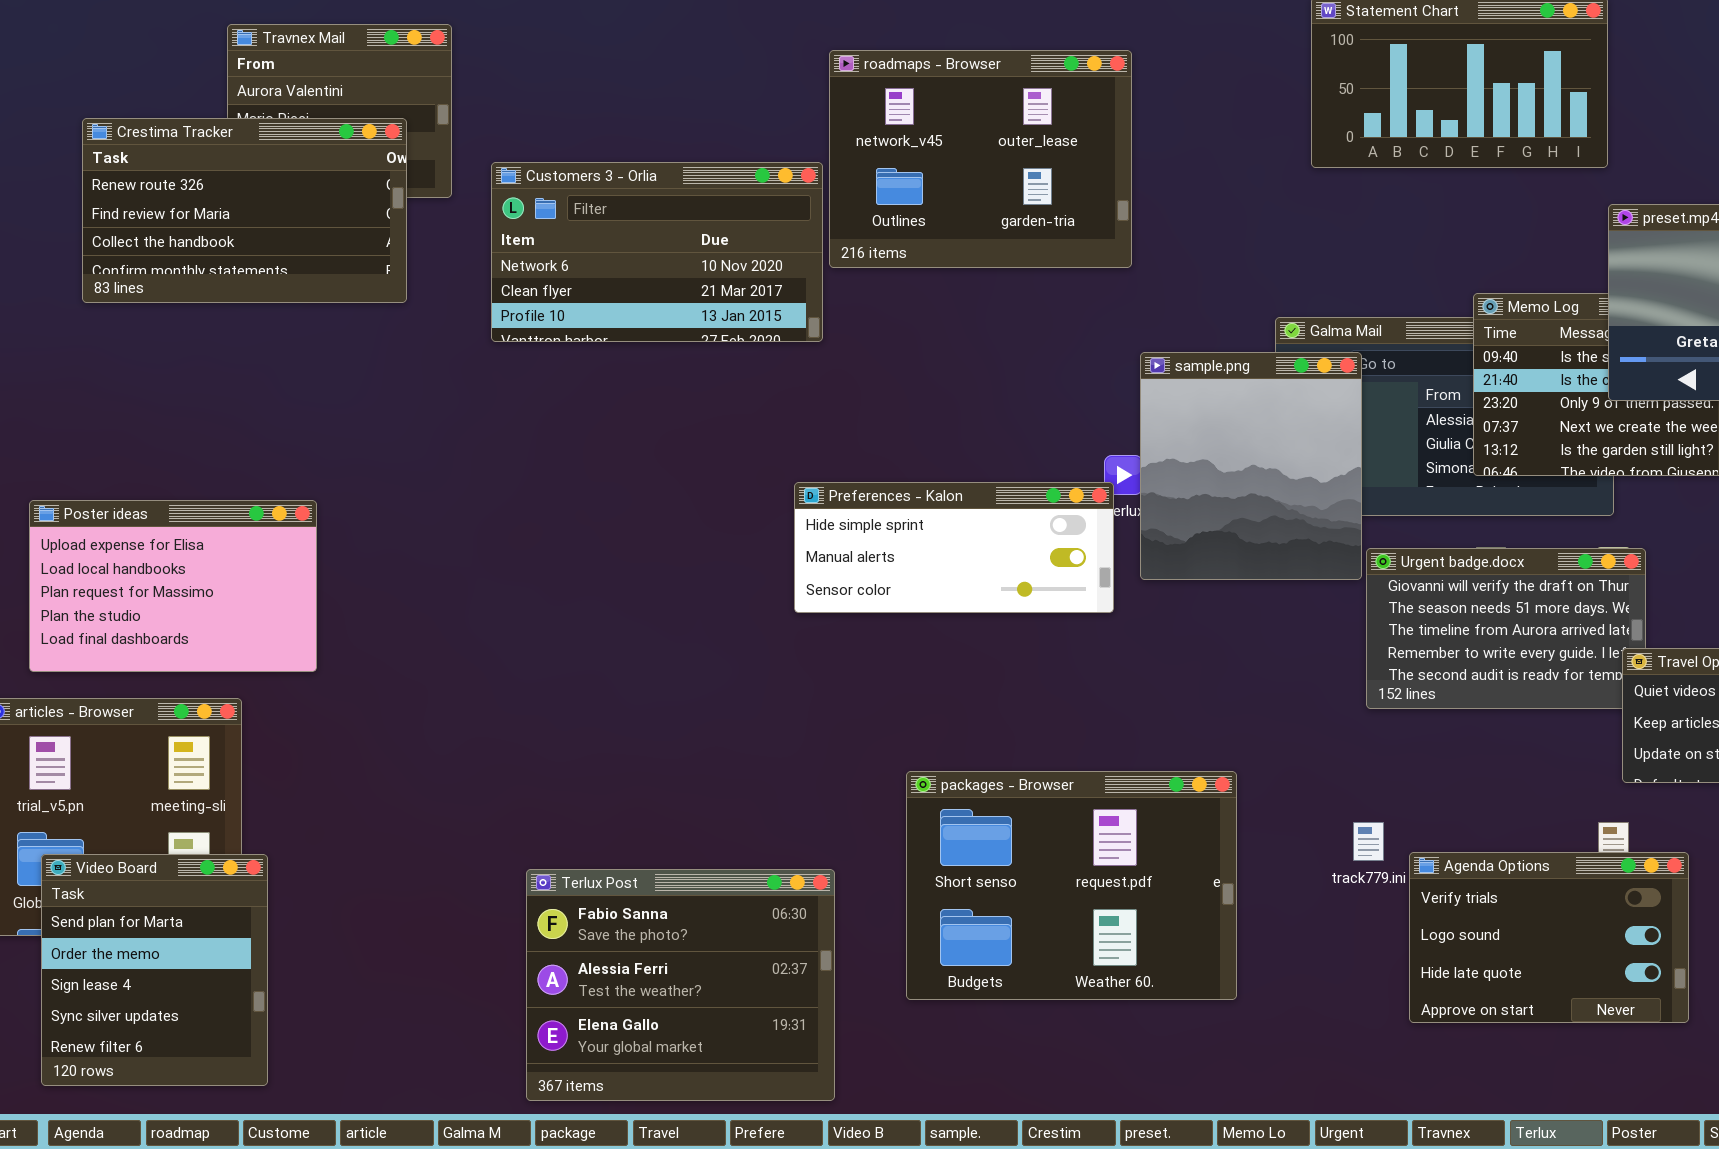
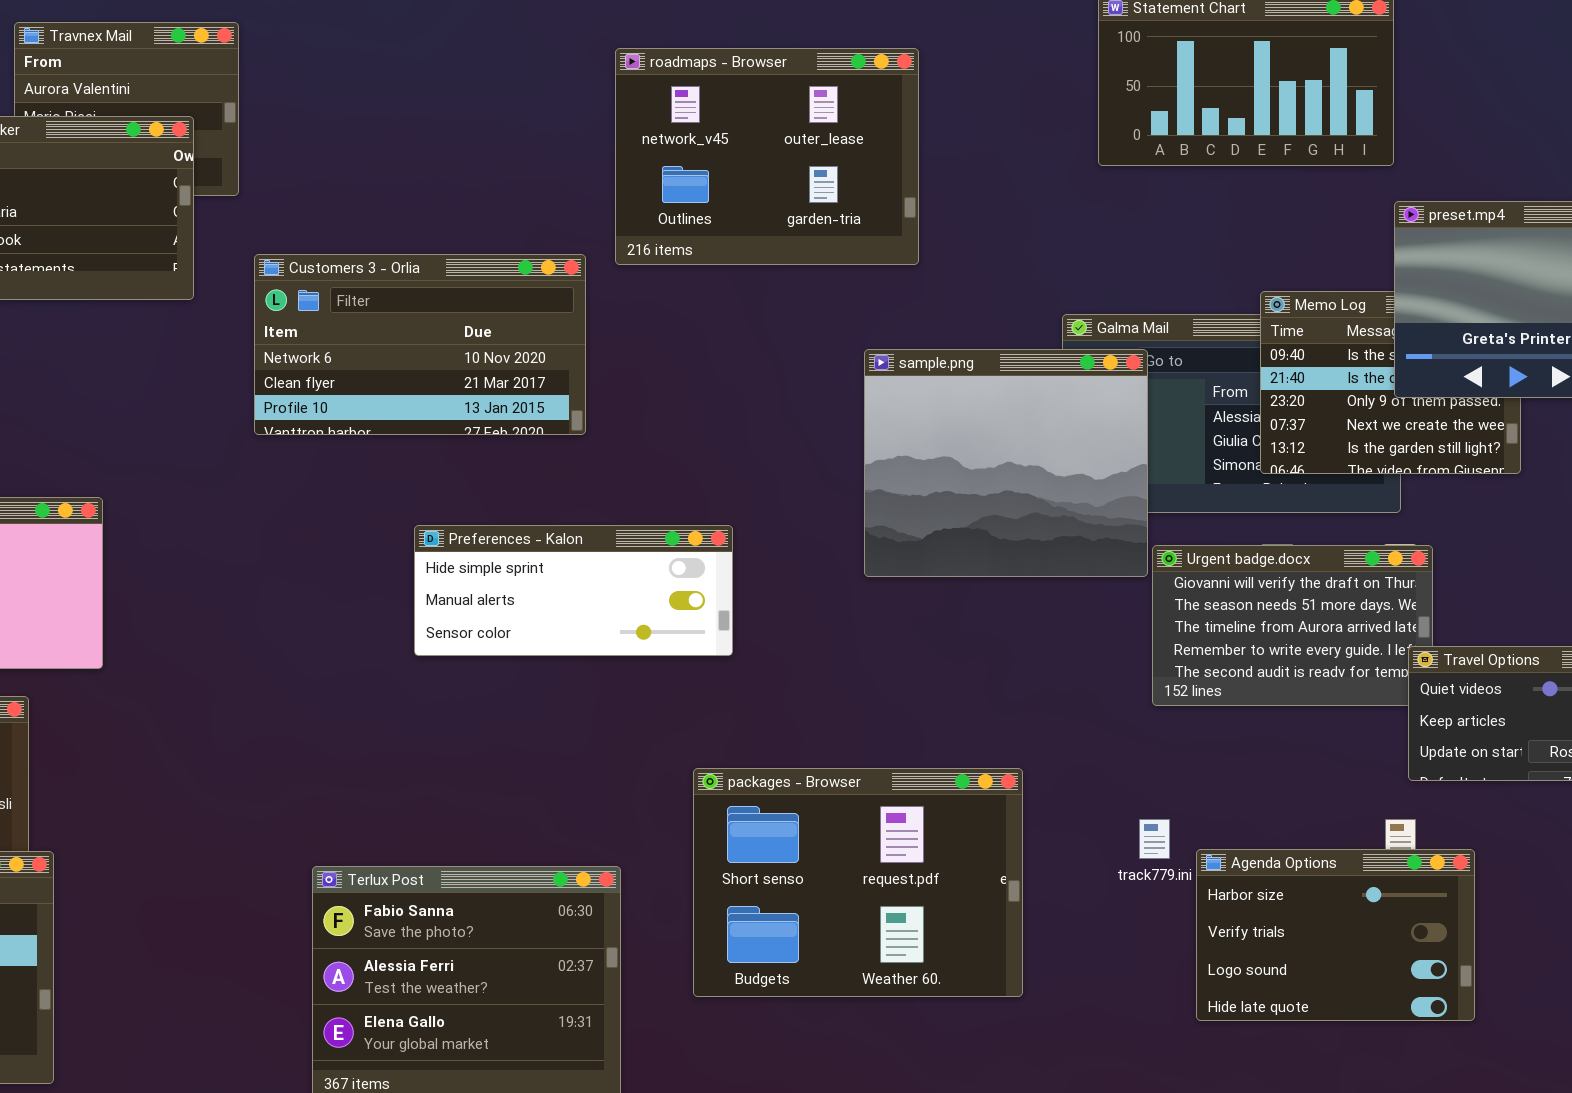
Customers 3 - Orlia: [491,162,823,342] -> [254,254,586,435], moved
sample.png: [1140,352,1362,580] -> [864,349,1148,577], resized
Preferences - Kalon: [794,482,1114,613] -> [414,525,733,656], moved
Agenda Options: [1409,852,1689,1023] -> [1196,849,1475,1021], scrolled up 1 row

